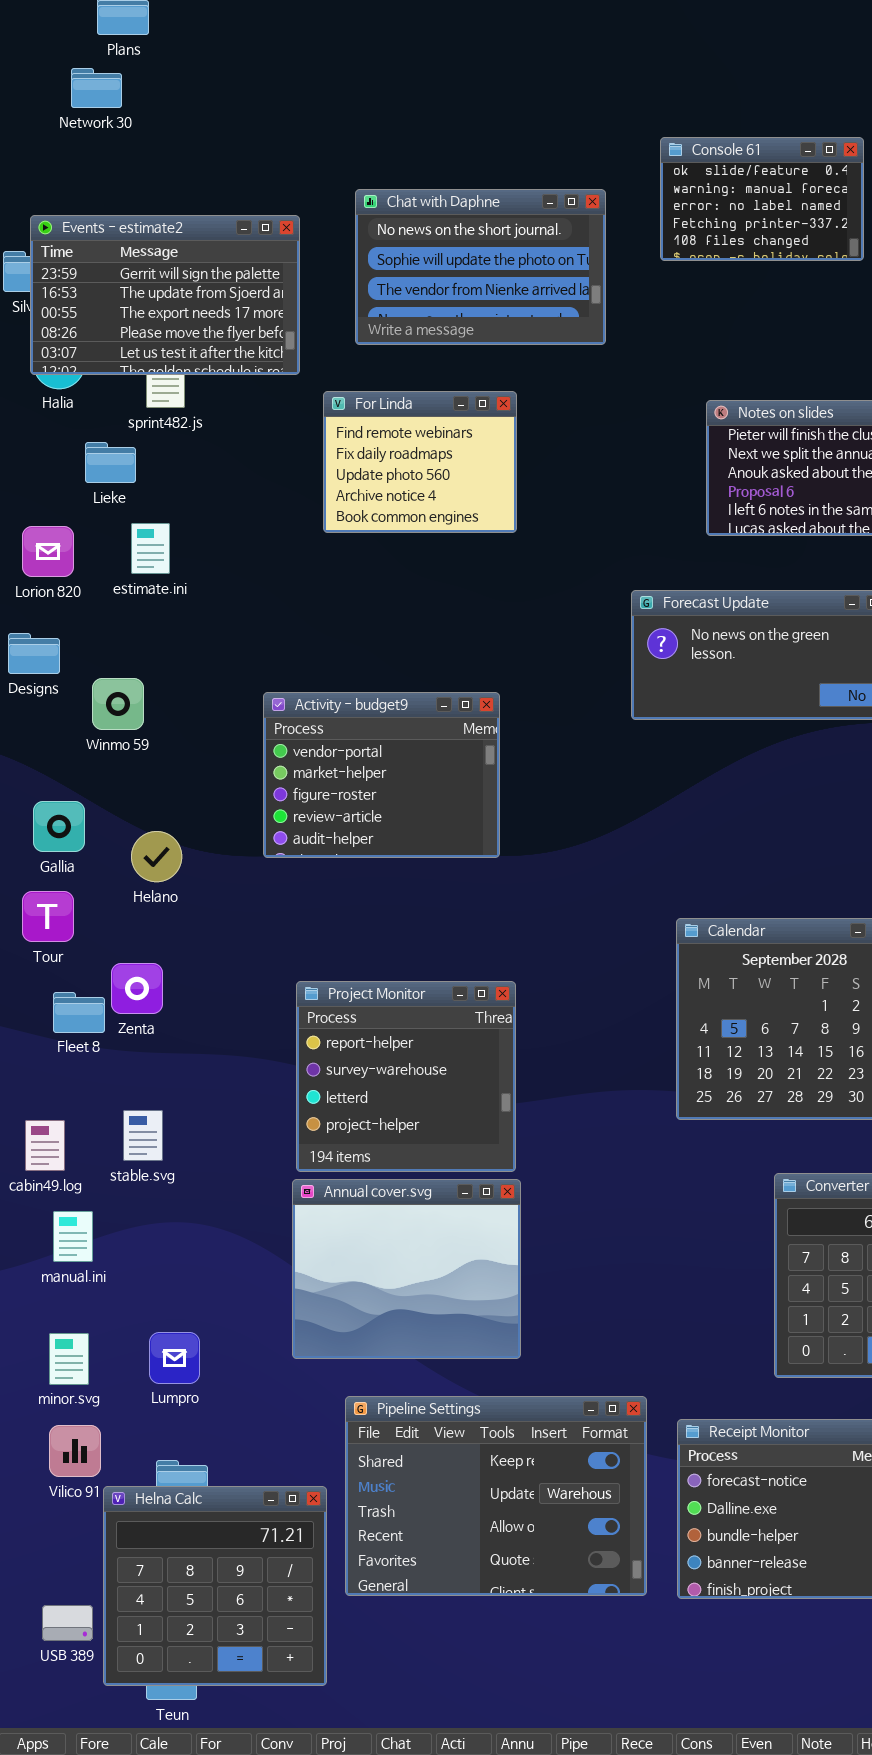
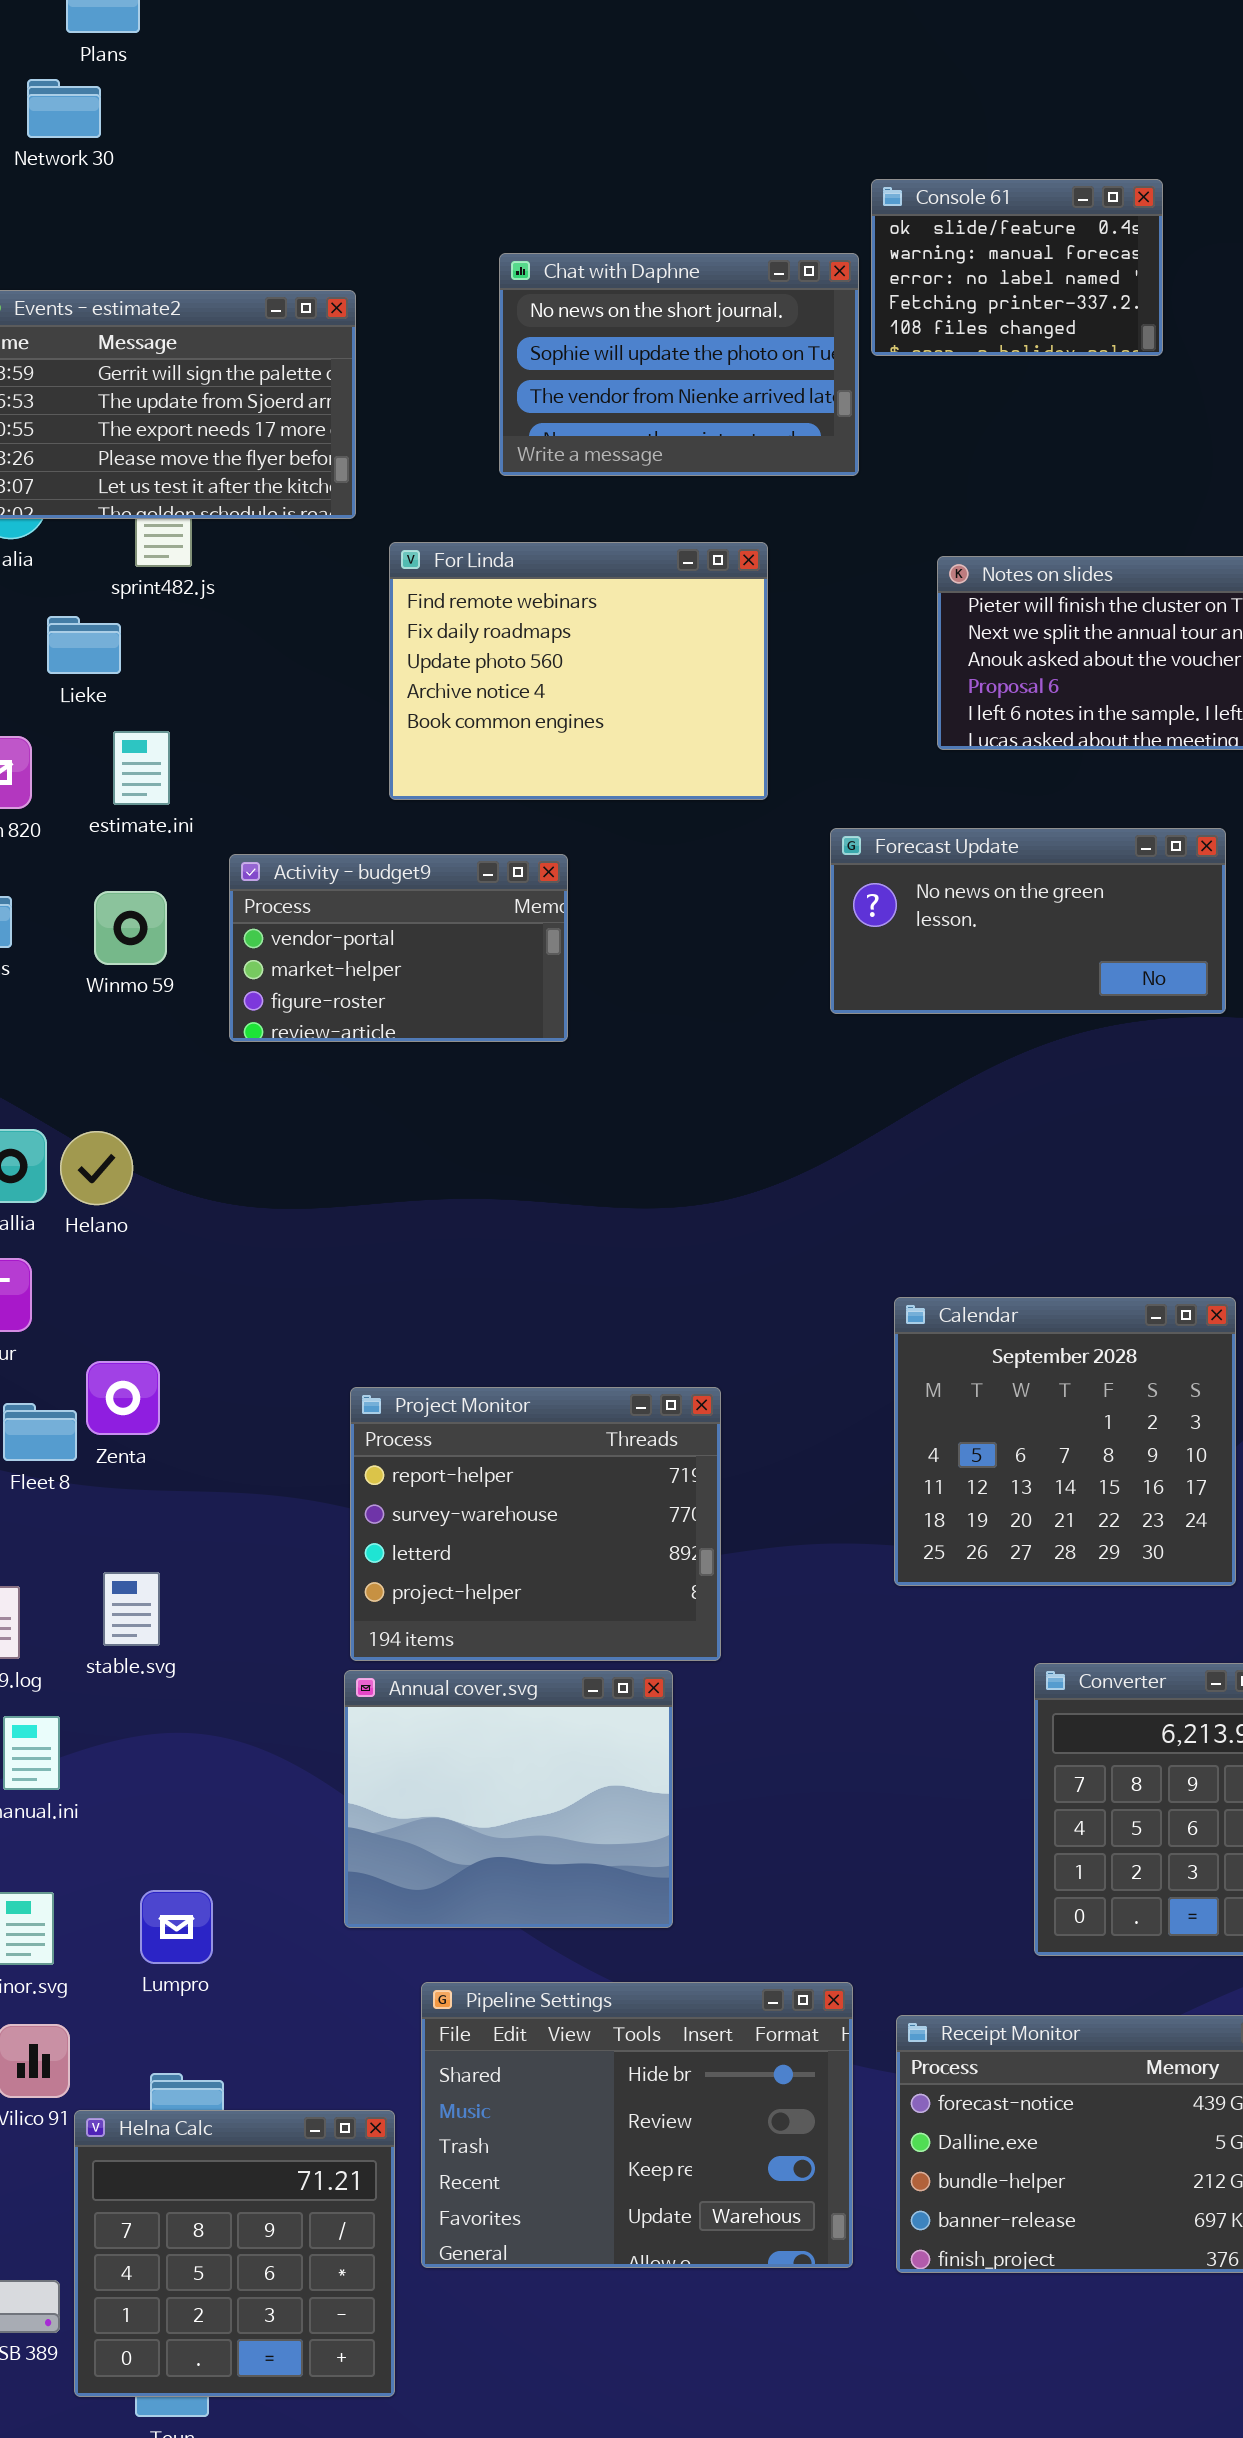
Chat with Daphne: [355,189,606,345] -> [499,253,859,476], moved
For Linda: [323,391,517,533] -> [389,542,768,800], resized
Winmo 59: [92,678,144,730] -> [94,891,167,965], moved
Activity - budget9: [263,692,500,858] -> [229,854,568,1042], moved, resized
Helano: [131,831,182,882] -> [60,1131,133,1205], moved
Project Monitor: [296,981,516,1172] -> [350,1387,721,1661], resized
Pipeline Settings: [345,1396,647,1596] -> [421,1982,853,2268], scrolled up 2 rows

